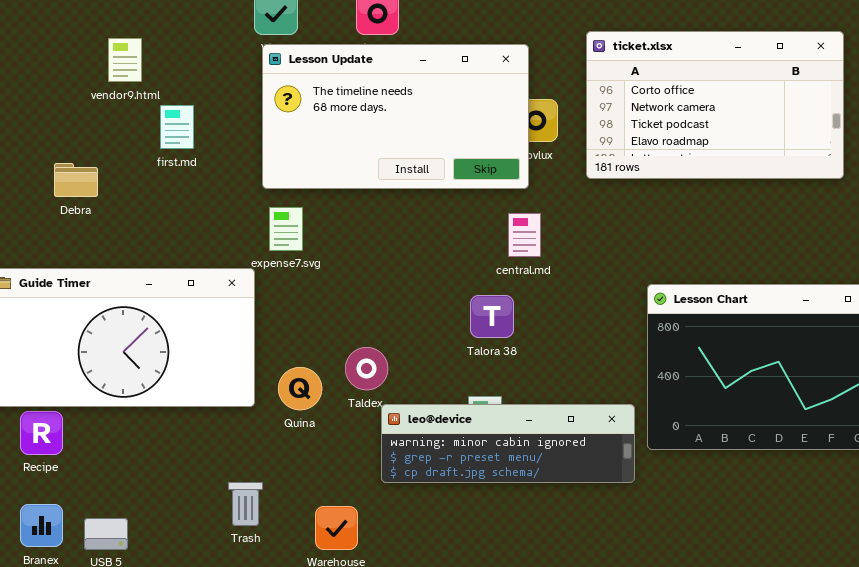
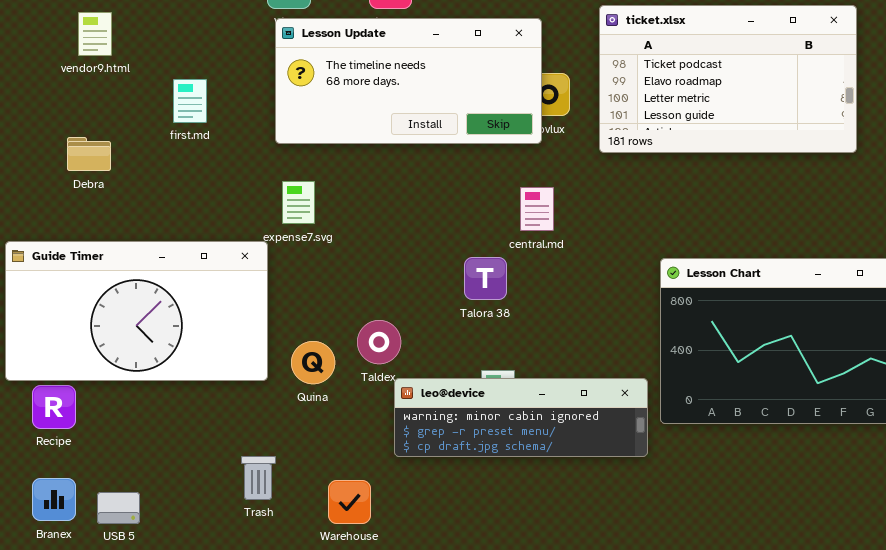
ticket.xlsx: [586,31,844,179] -> [599,5,857,153], scrolled down 2 rows
vendor9.html: [108,38,142,82] -> [78,12,112,56], moved
Lesson Update: [262,44,529,189] -> [275,18,542,144], resized
Talora 38: [470,295,514,338] -> [464,257,507,300], moved

